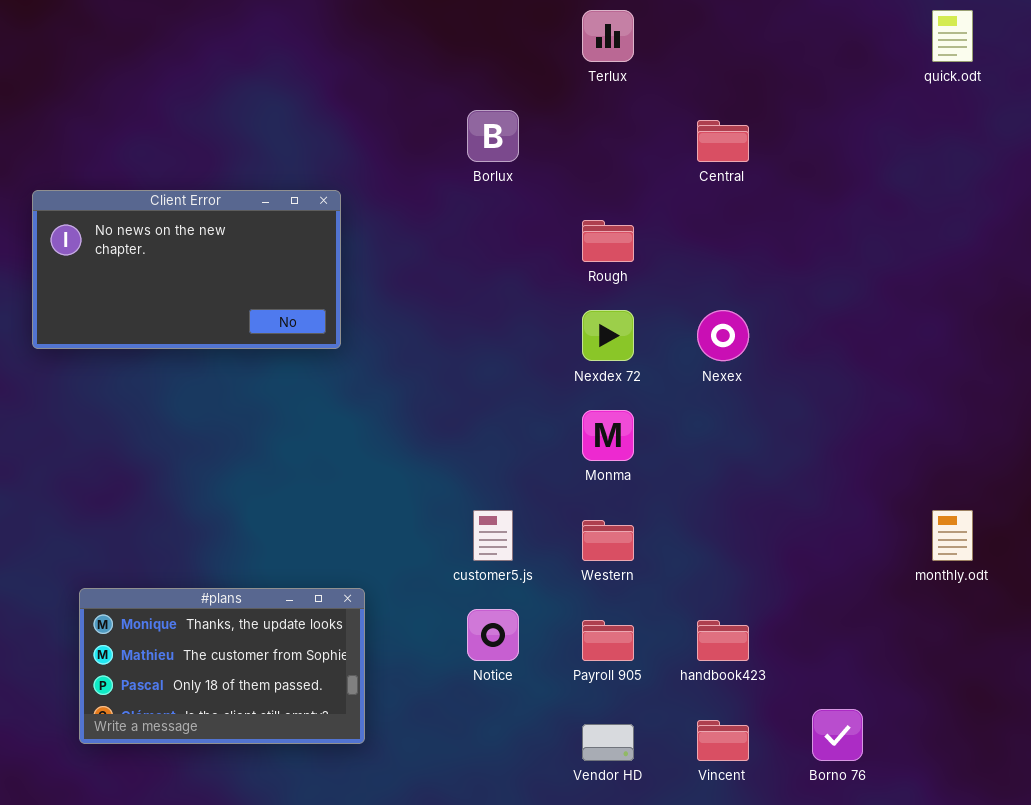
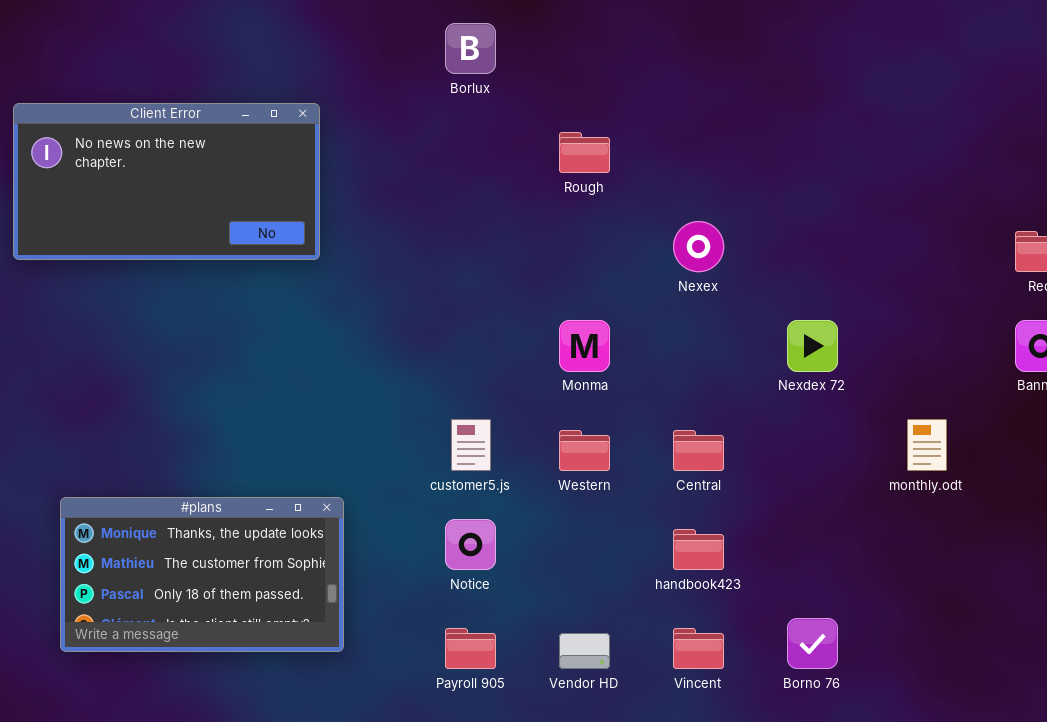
Central: [697,120,749,162] -> [673,430,724,471], moved
Nexdex 72: [582,310,634,361] -> [787,320,838,372], moved
Payroll 905: [582,620,634,661] -> [445,628,496,669], moved

